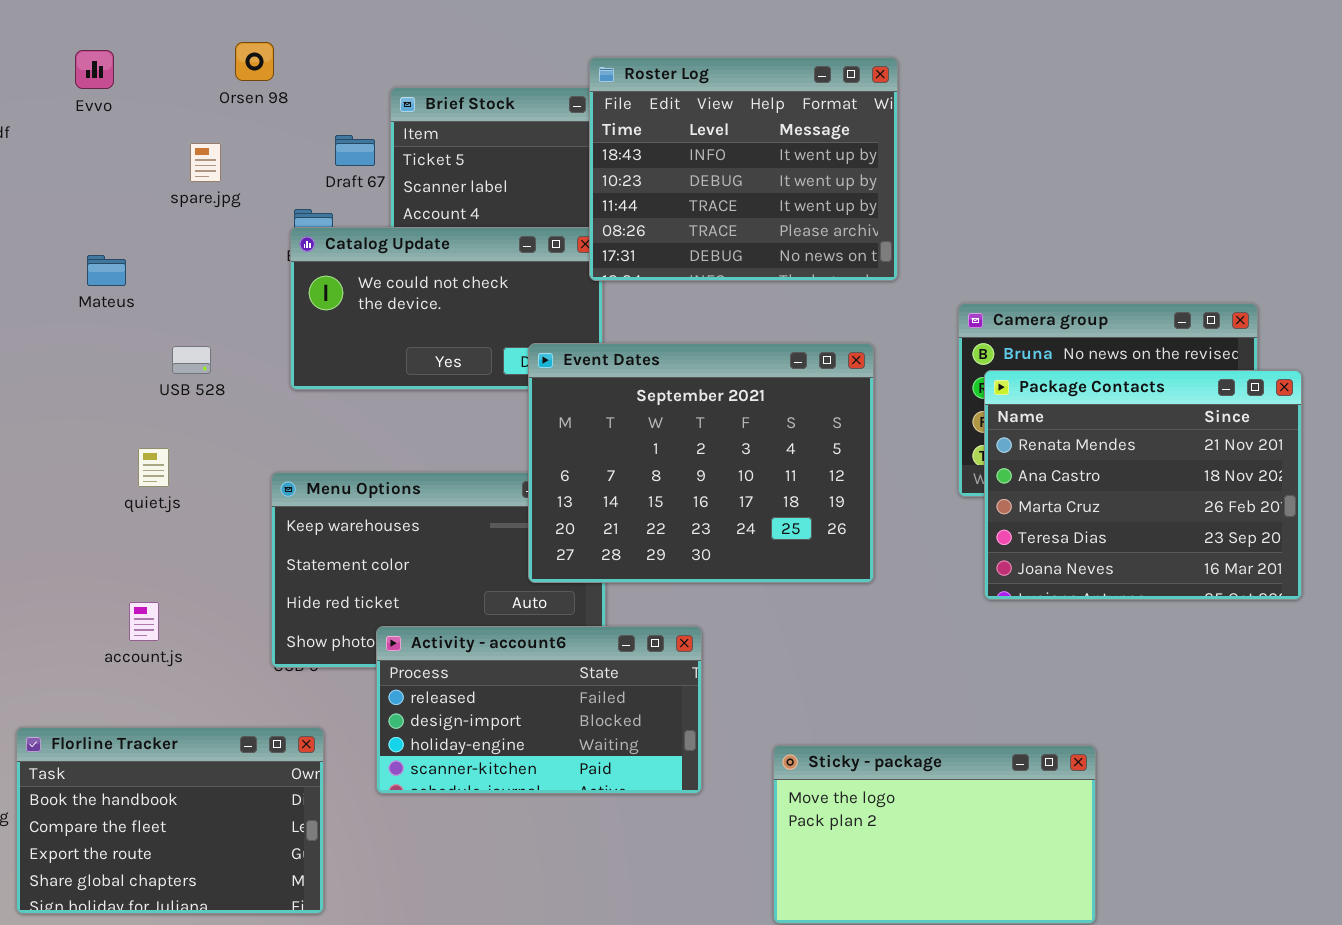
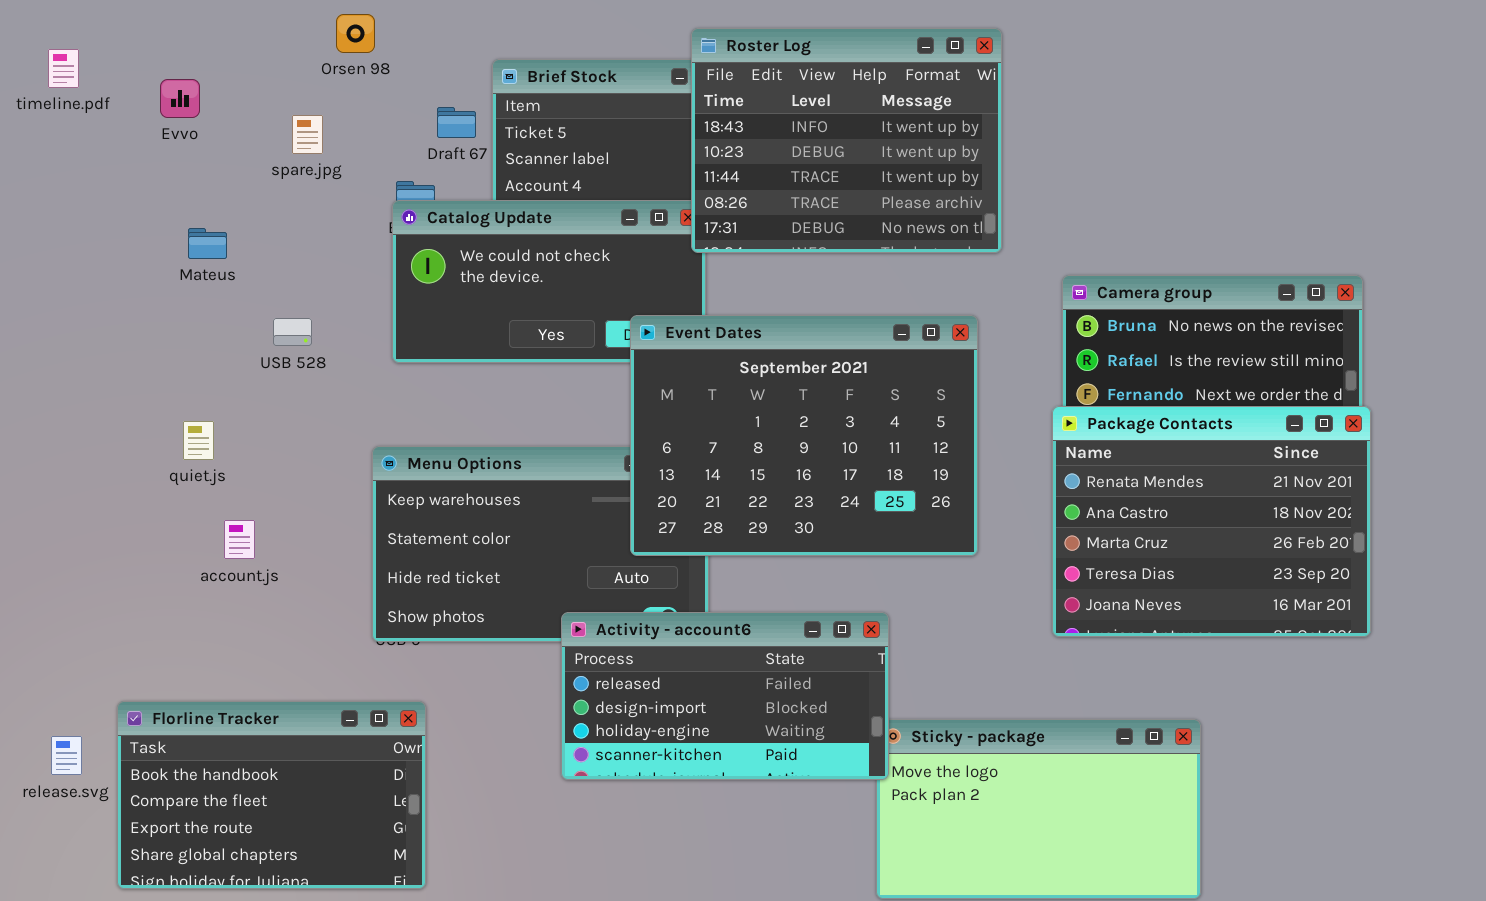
Evvo: [75,50,114,89] -> [160,79,200,118], moved
Package Contacts: [984,370,1302,600] -> [1052,406,1371,637], moved
quiet.js: [138,448,169,487] -> [183,421,214,460], moved
account.js: [129,602,159,641] -> [224,520,255,559], moved
Activity - account6: [376,626,702,794] -> [561,612,889,780], moved

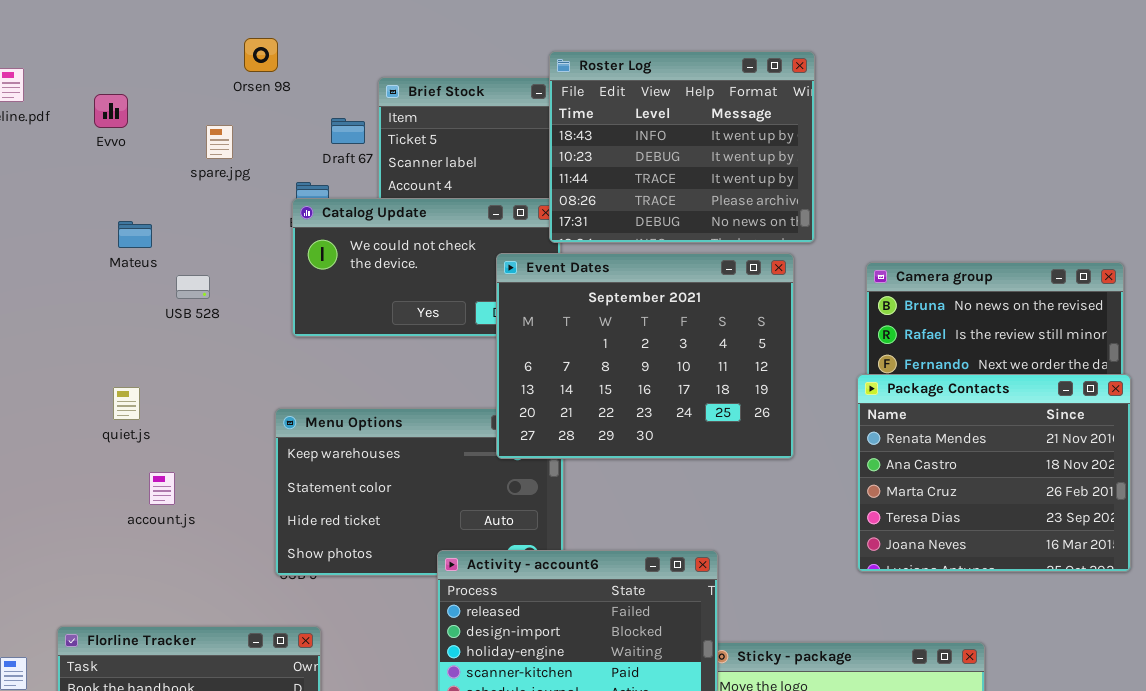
Event Dates: [630,315,978,556] -> [496,253,794,459], moved
USB 528: [273,318,312,346] -> [176,275,210,299], moved

